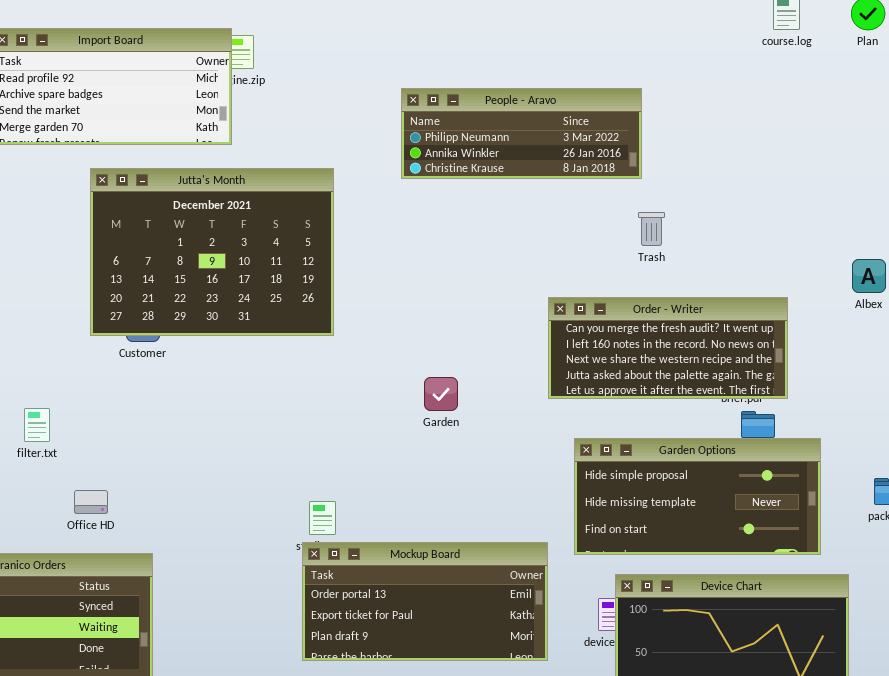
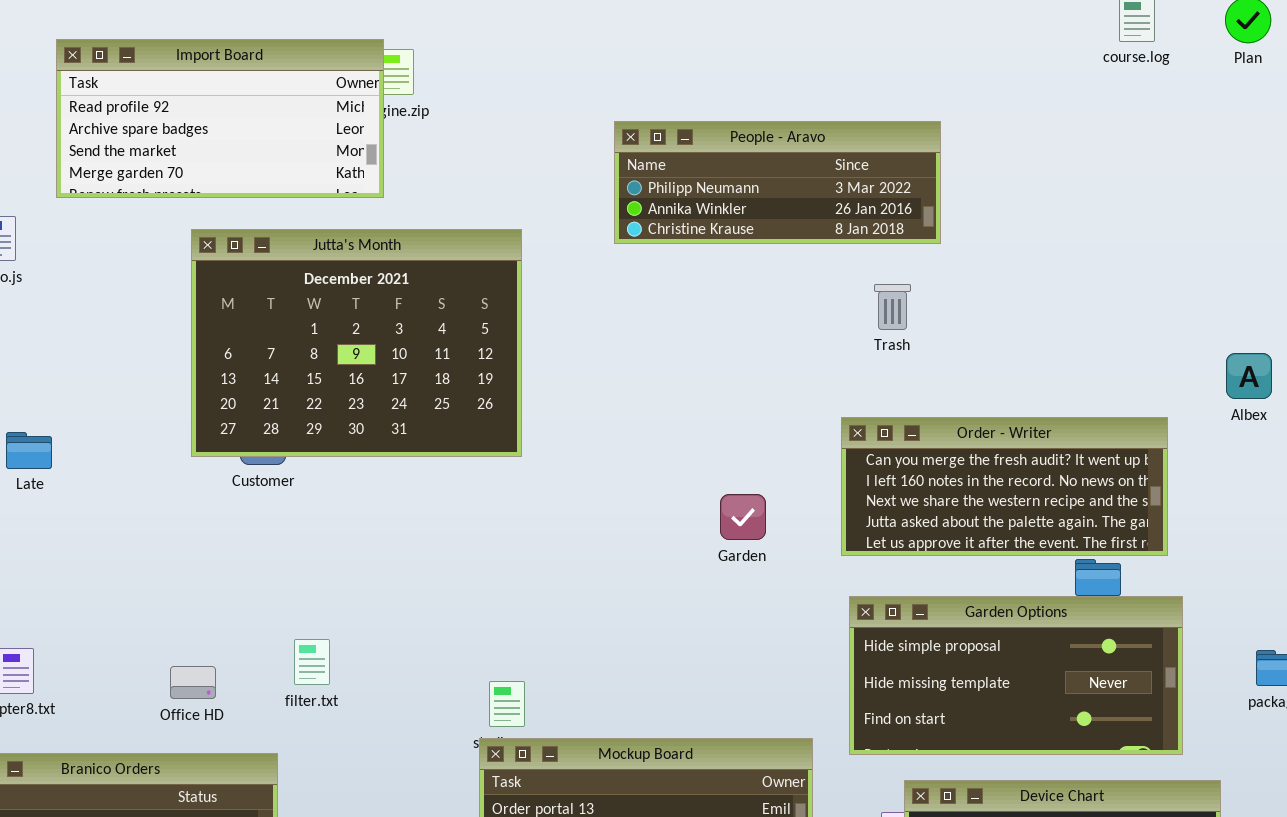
Trash: [638,212,665,246] -> [874,284,911,330], moved
Order - Writer: [548,297,788,399] -> [841,417,1168,556], moved
Garden: [424,377,458,411] -> [720,494,766,540], moved
filter.txt: [24,408,50,442] -> [294,639,330,685], moved

